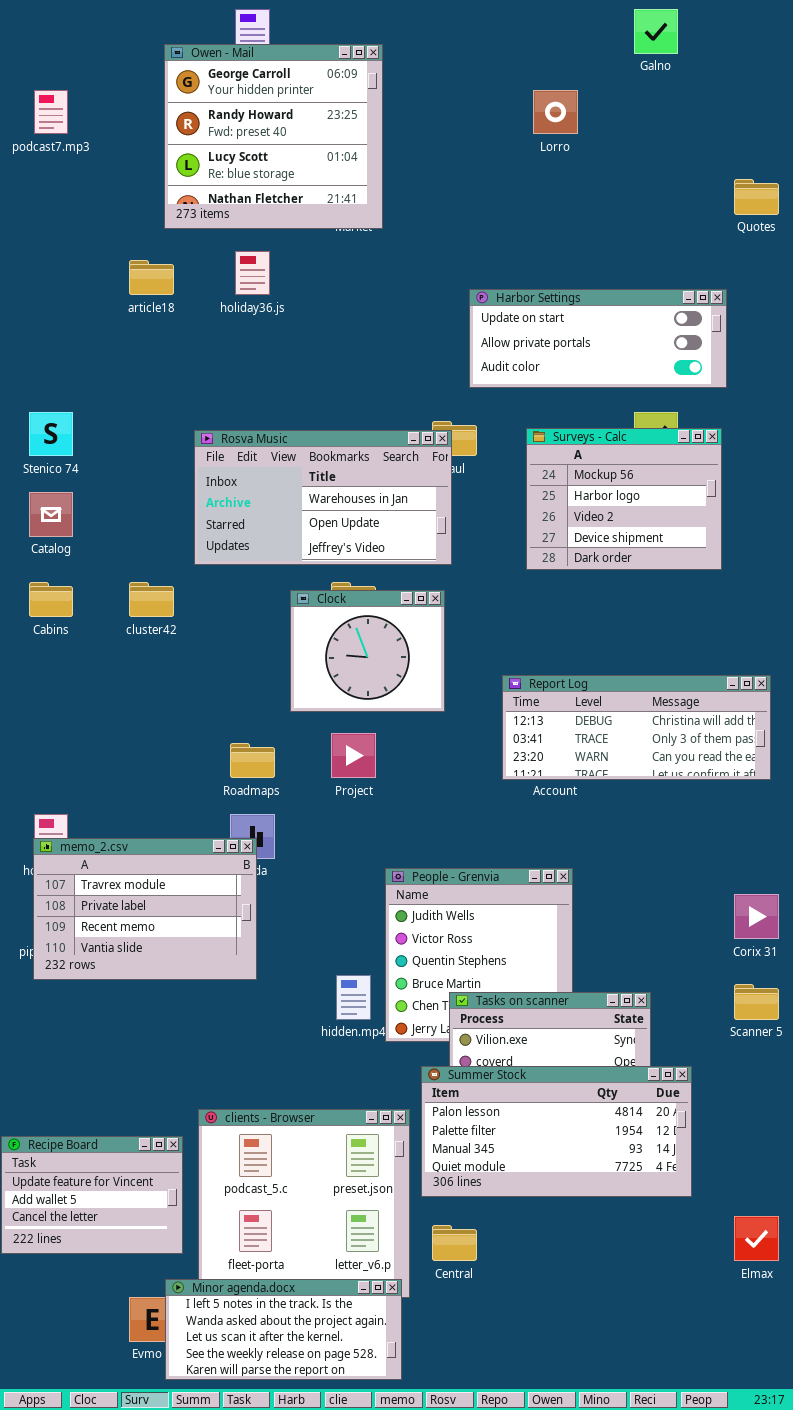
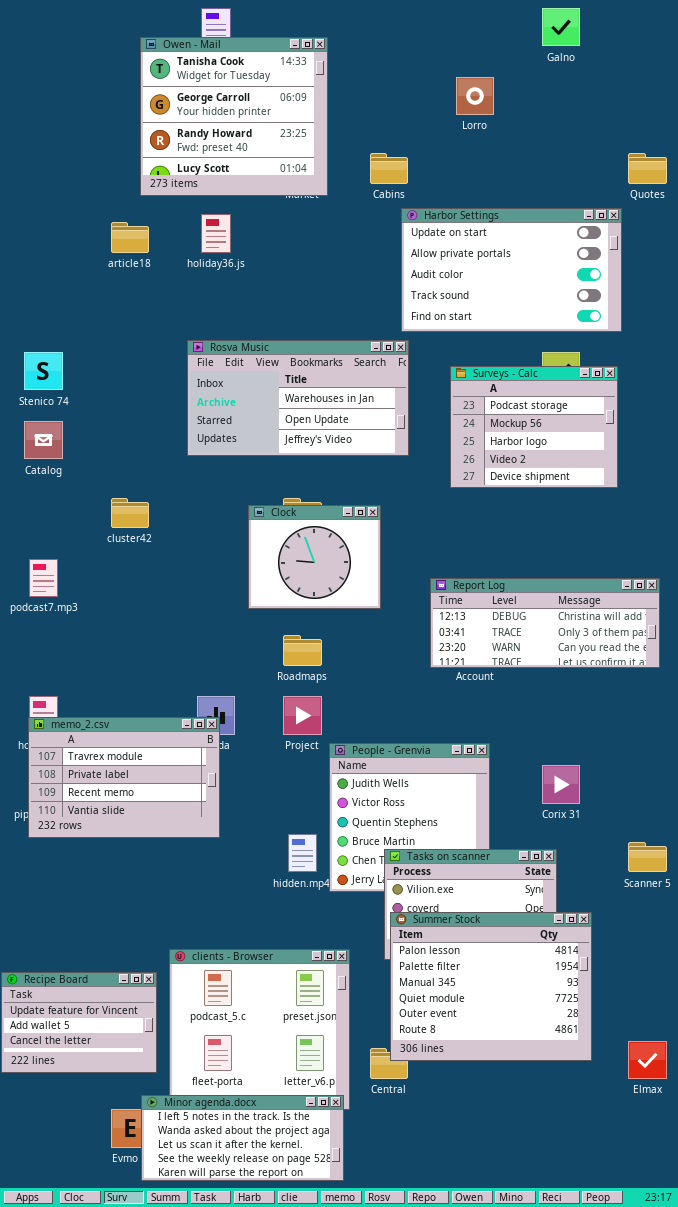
Owen - Mail: [164,44,383,229] -> [140,37,328,196], scrolled up 1 row
podcast7.mp3: [34,90,68,134] -> [29,559,58,597], moved
Harbor Settings: [469,289,727,388] -> [401,208,622,332], resized
Surveys - Calc: [526,428,722,570] -> [450,366,618,488], scrolled up 1 row
Rosva Music: [194,430,452,565] -> [187,340,409,456], moved
Cabins: [29,582,73,617] -> [370,153,408,184], moved
Project: [331,733,376,778] -> [283,696,322,735], moved
Roadmaps: [230,743,275,778] -> [283,635,322,666], moved
Corix 31: [734,894,779,939] -> [542,765,580,804], moved
Summer Stock: [421,1066,692,1197] -> [390,912,592,1061], resized

